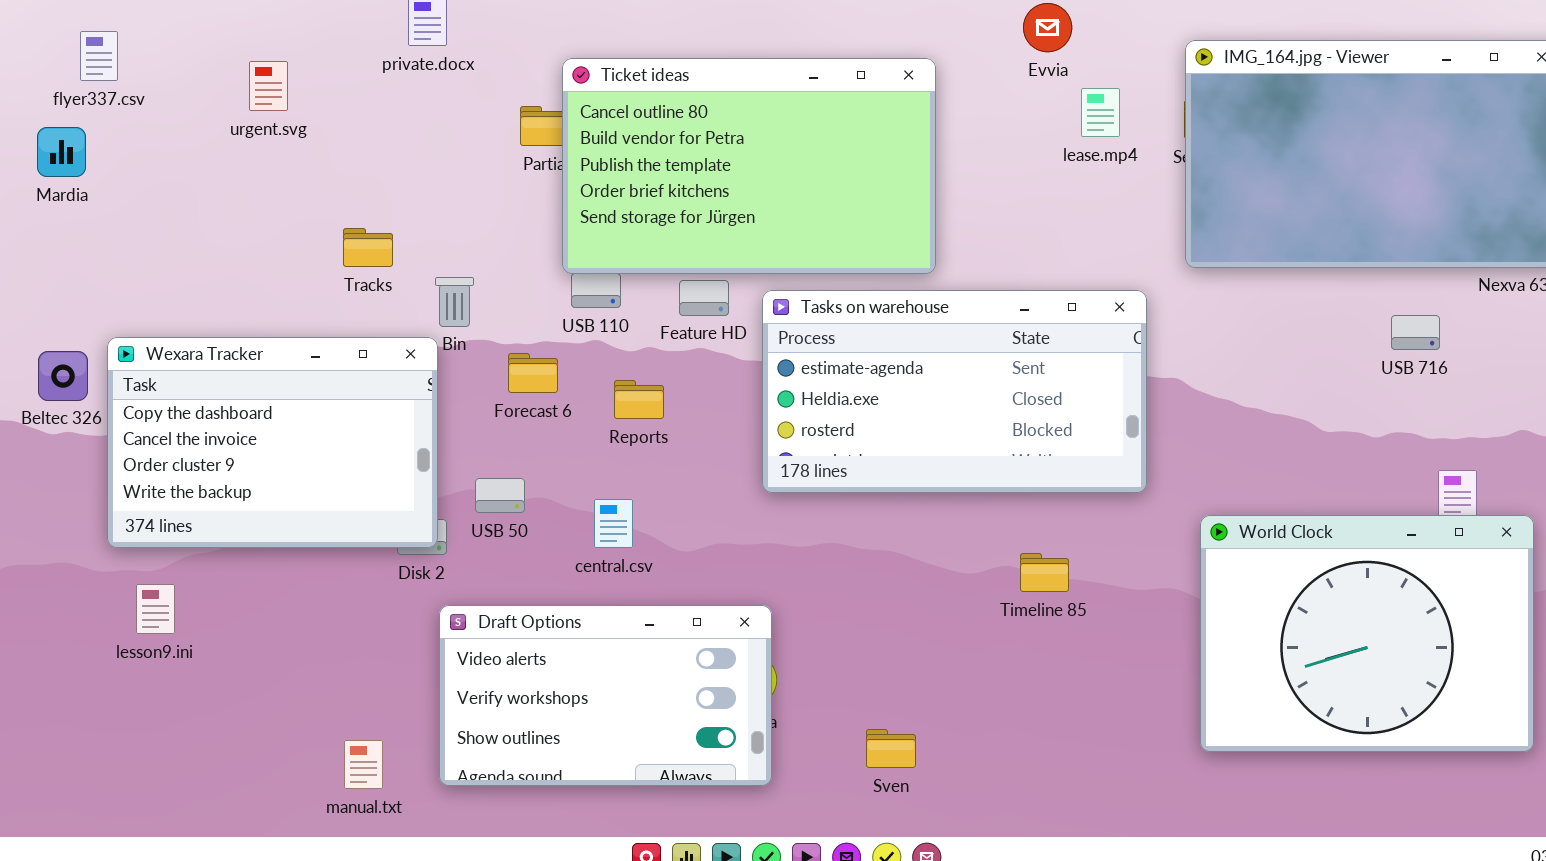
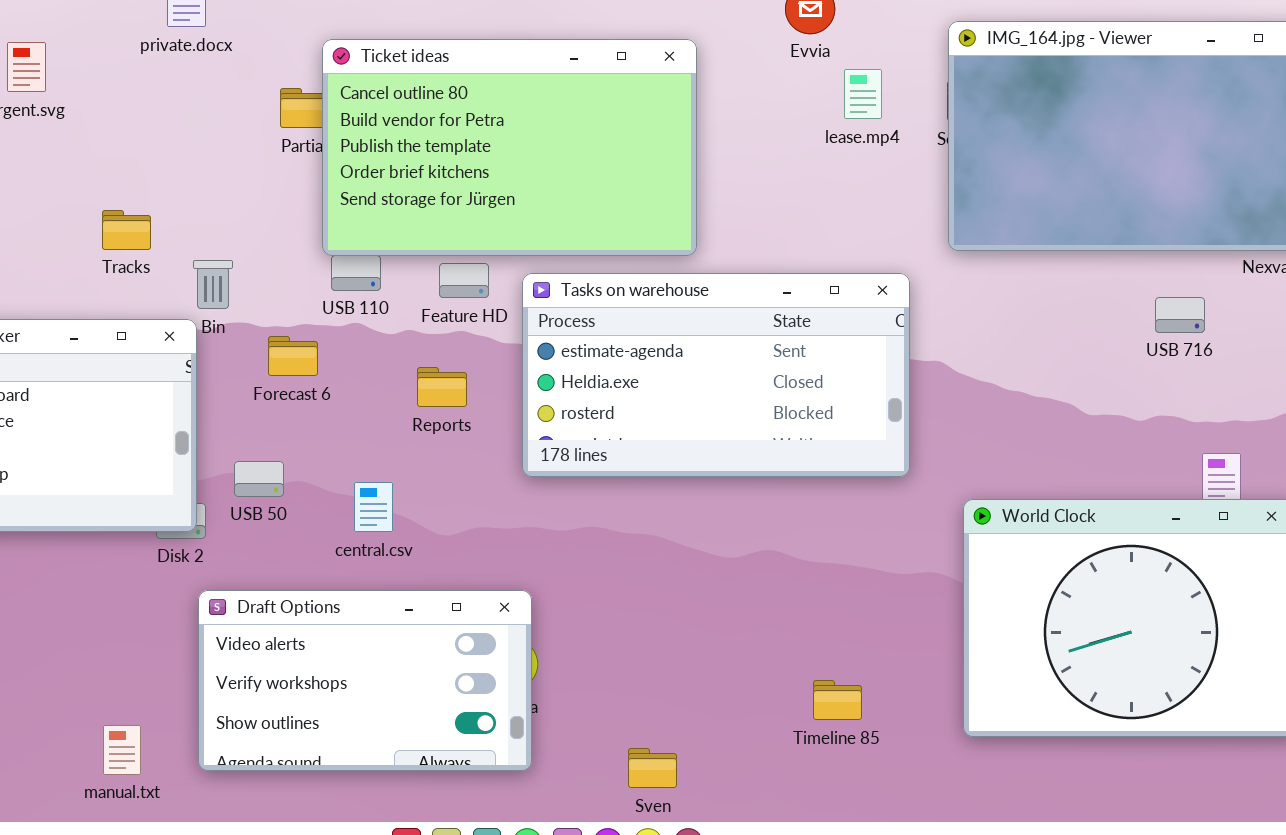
Reports: [614,380,664,419] -> [417,367,467,407], moved
Timeline 85: [1020,553,1069,592] -> [813,680,862,720], moved
Sven: [866,729,916,768] -> [628,748,677,788], moved

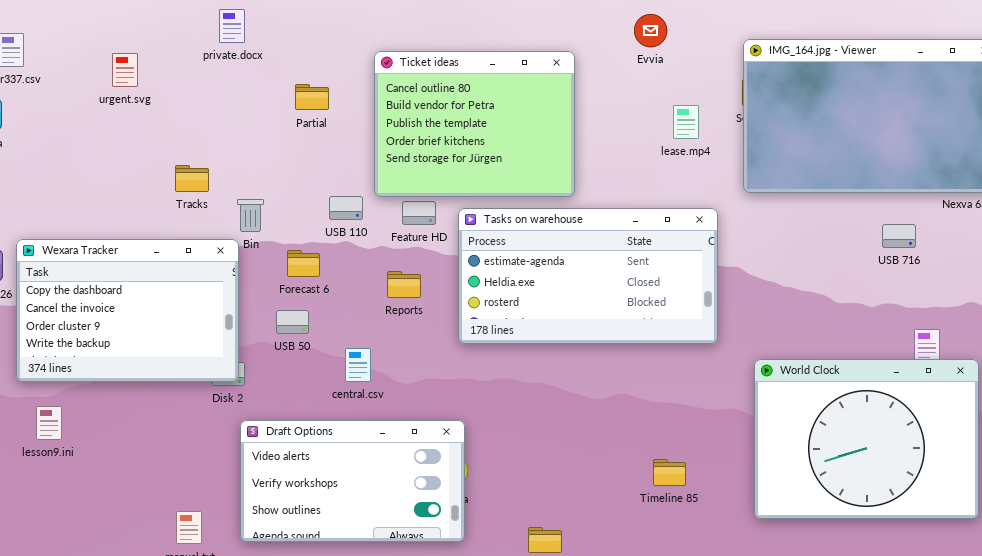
Ticket ideas: [322,39,697,256] -> [374,51,575,197], resized
lease.mp4: [844,69,882,119] -> [673,105,699,139], moved
USB 50: [234,461,284,497] -> [276,310,309,334], moved
Timeline 85: [813,680,862,720] -> [653,459,686,486], moved

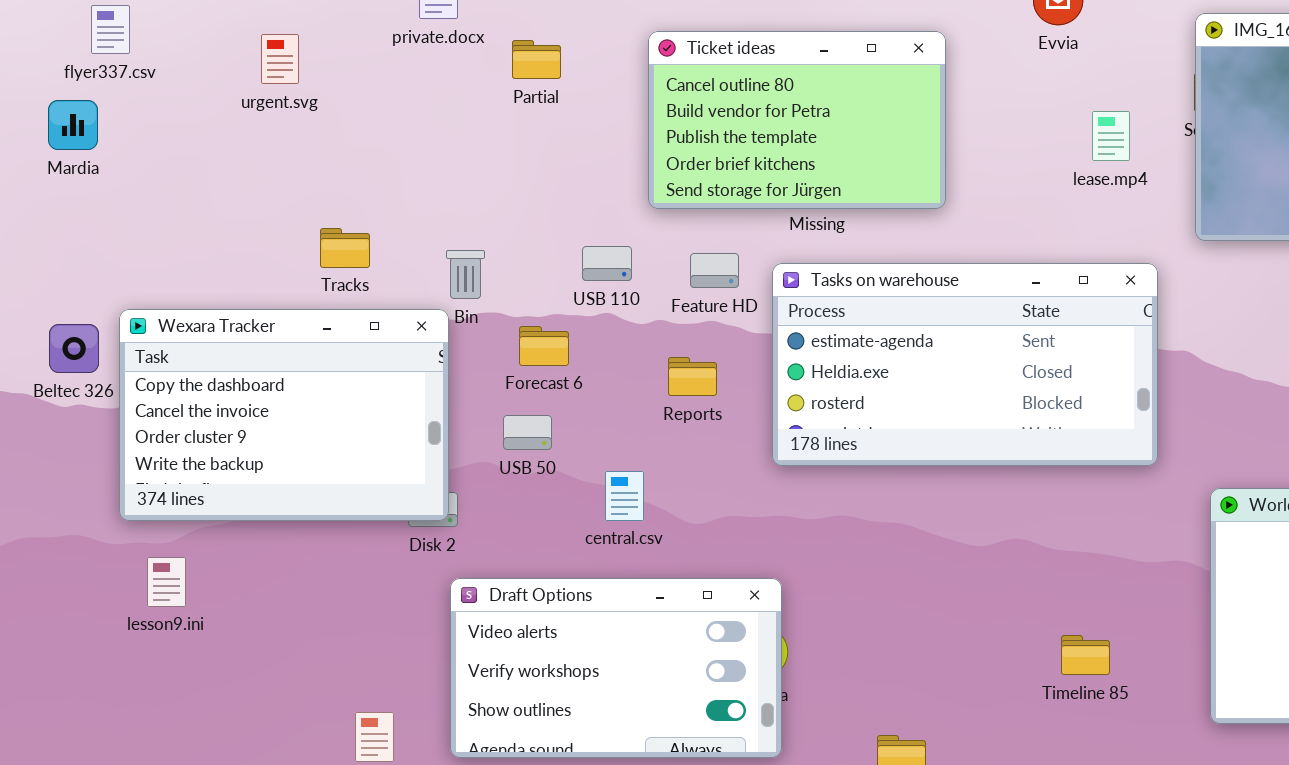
Ticket ideas: [374,51,575,197] -> [648,31,946,209], resized
Partial: [295,84,329,110] -> [512,40,561,79], moved
Tracks: [175,165,209,192] -> [320,228,370,268], moved

